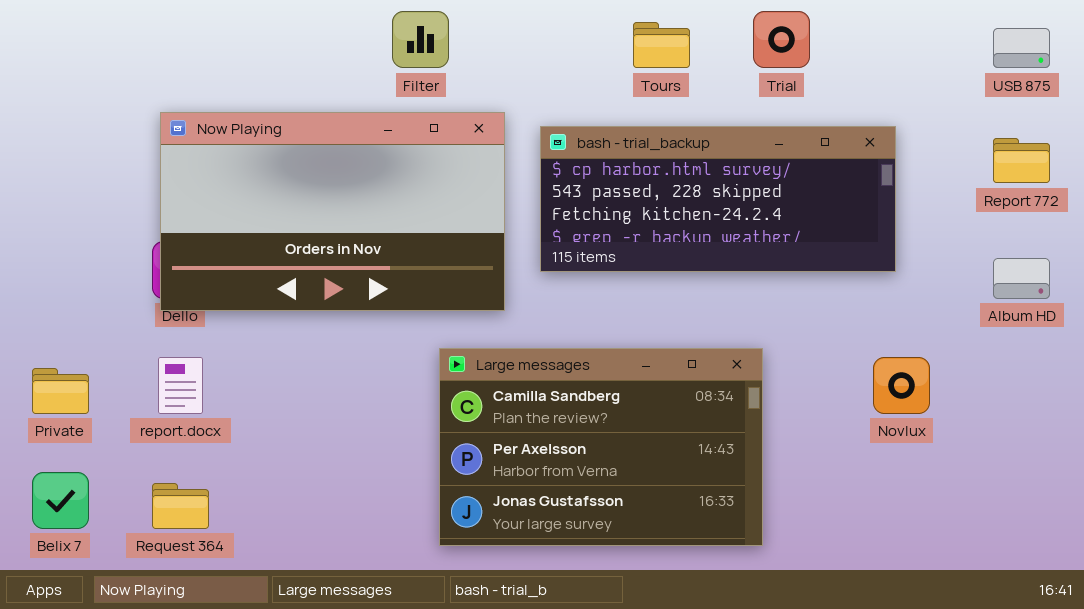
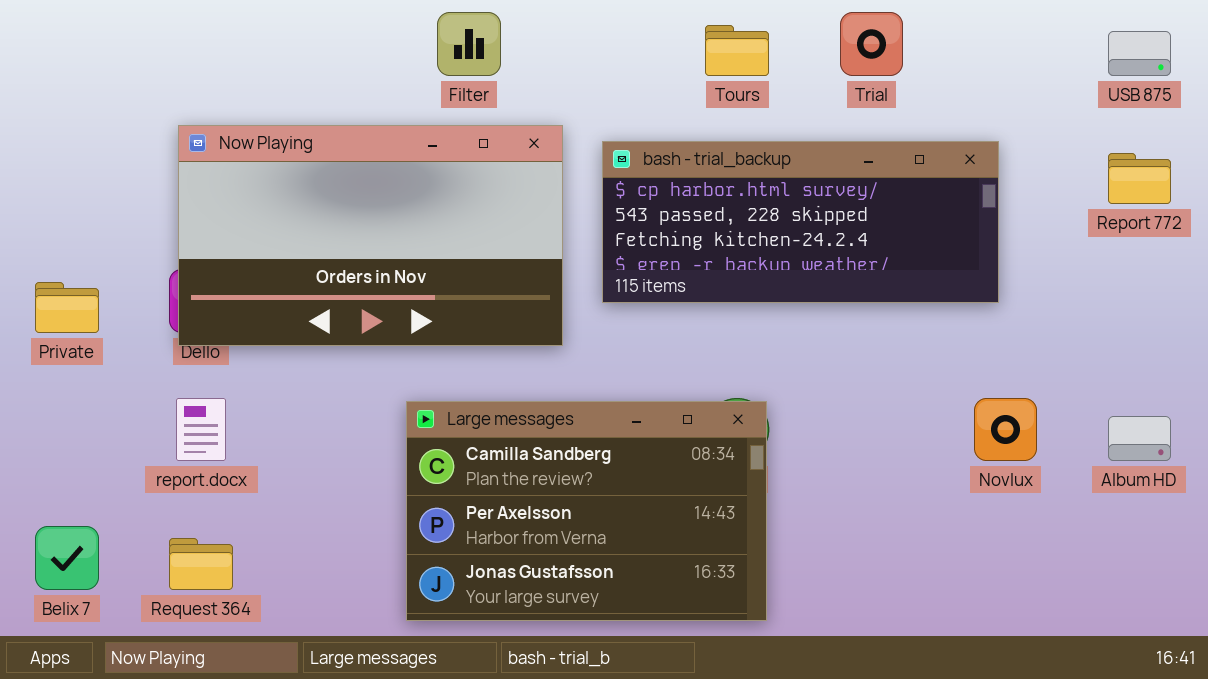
Album HD: [993,258,1050,299] -> [1108,416,1171,461], moved
Large messages: [439,348,763,546] -> [406,401,767,621], moved
Private: [32,368,89,414] -> [35,282,99,333], moved

